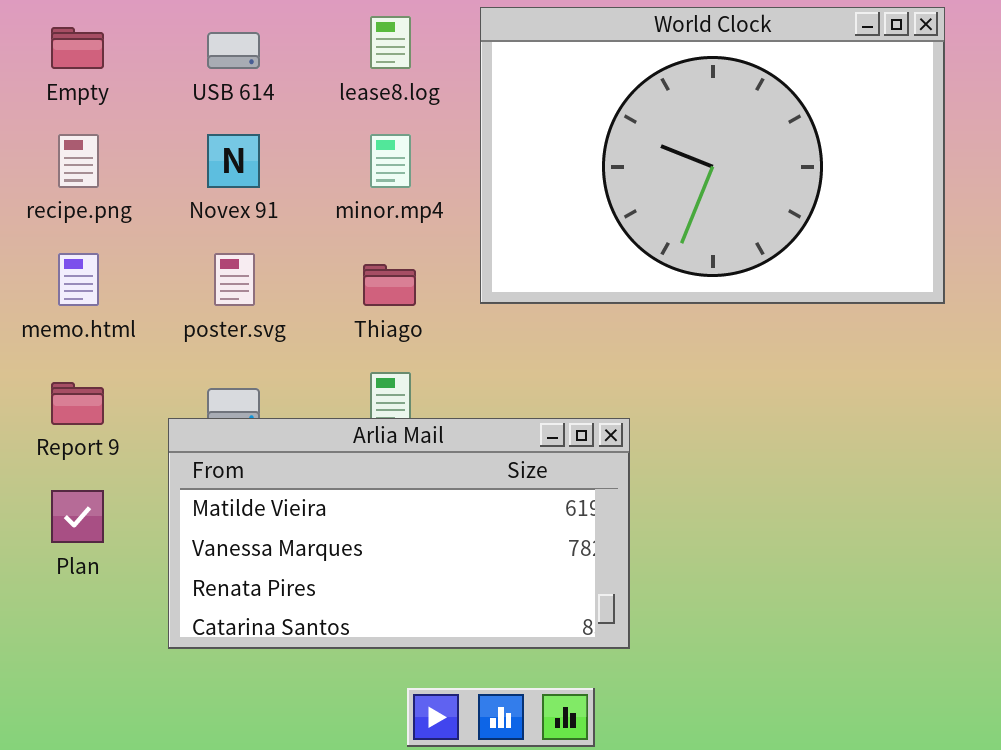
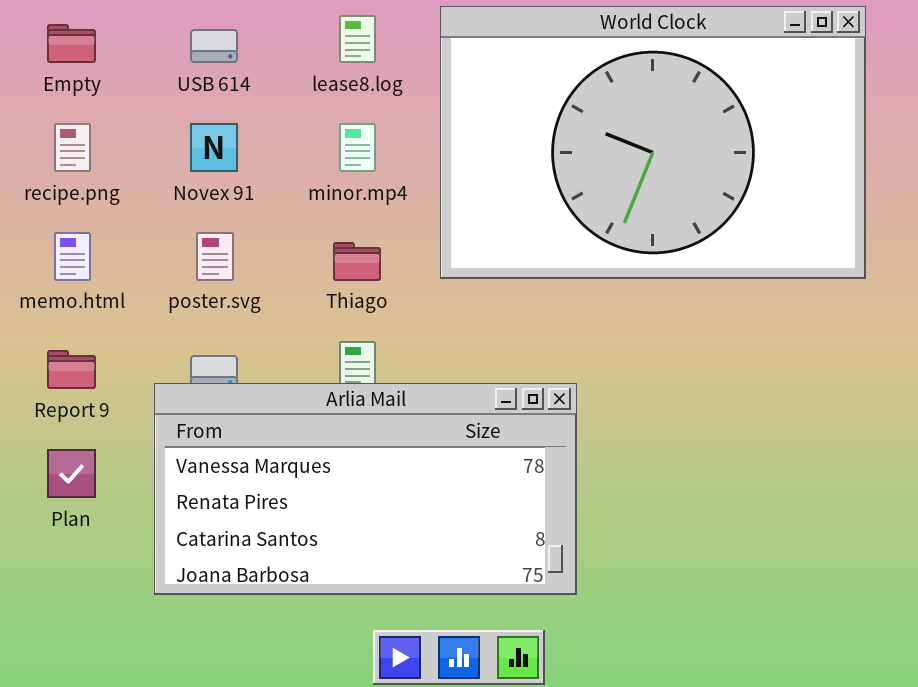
Arlia Mail: [168,418,630,649] -> [154,383,577,595], scrolled down 1 row

